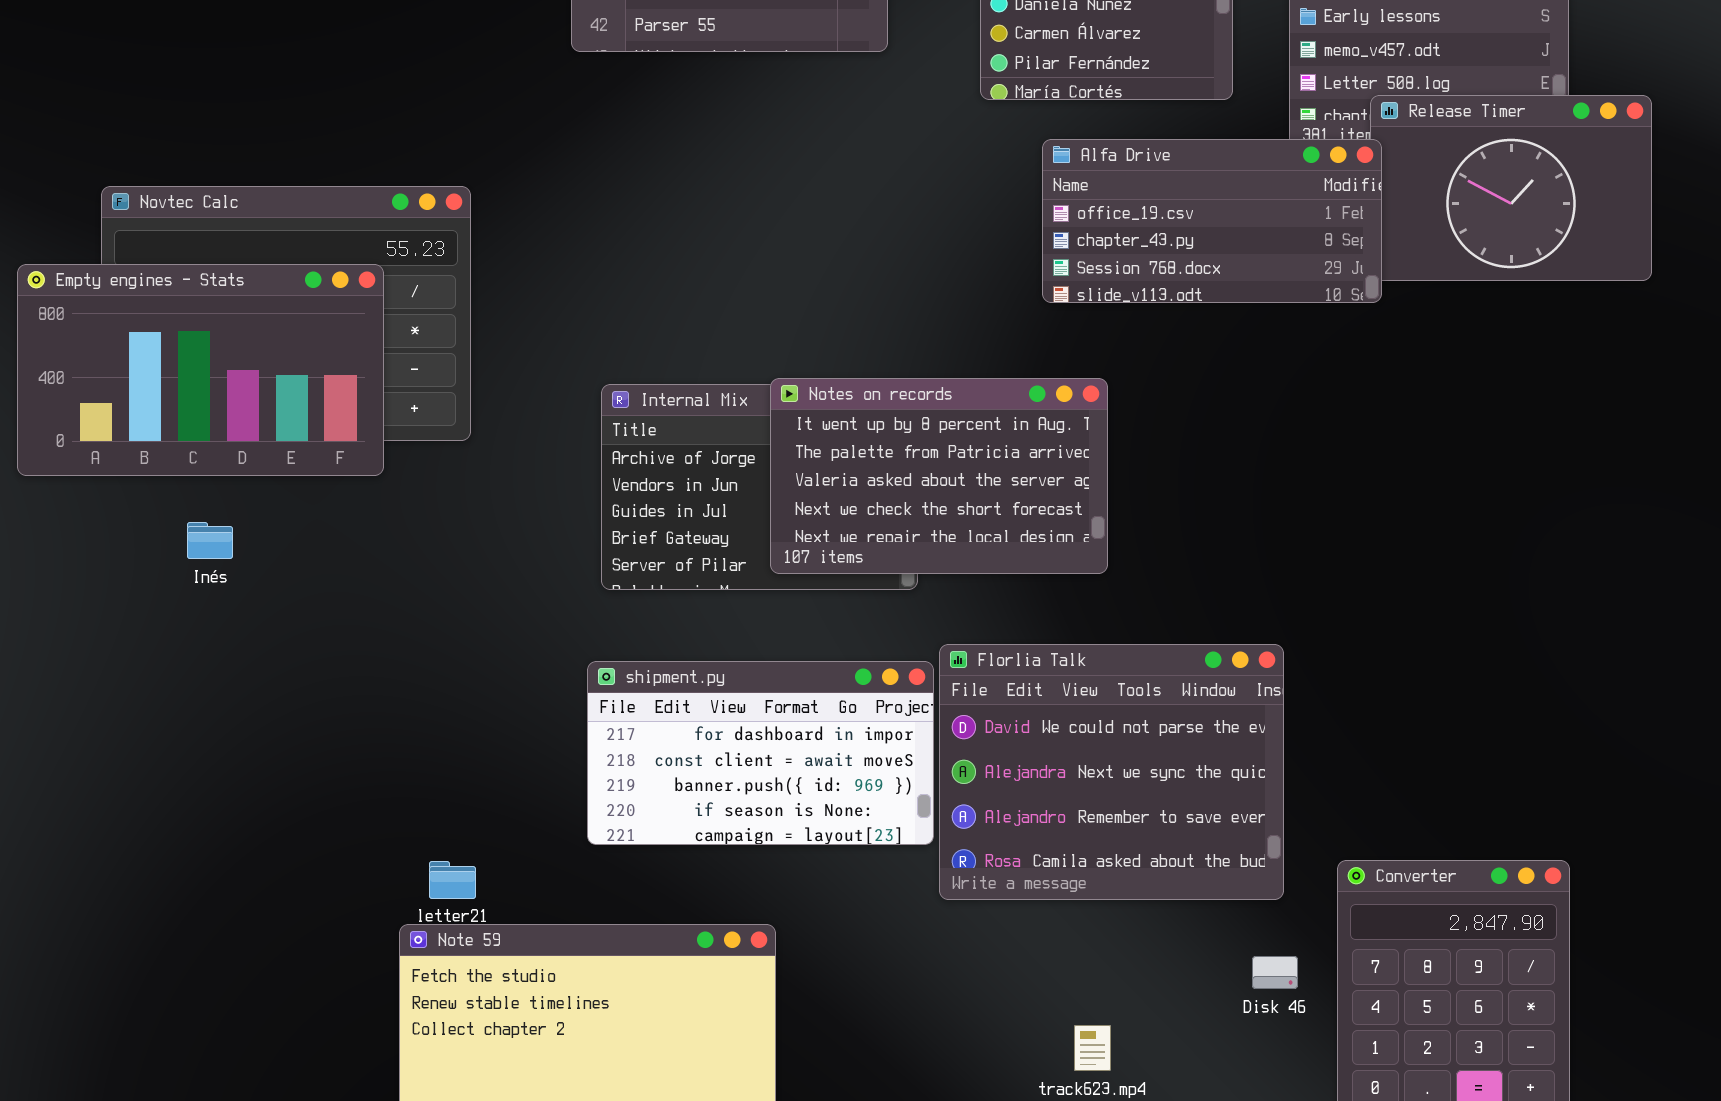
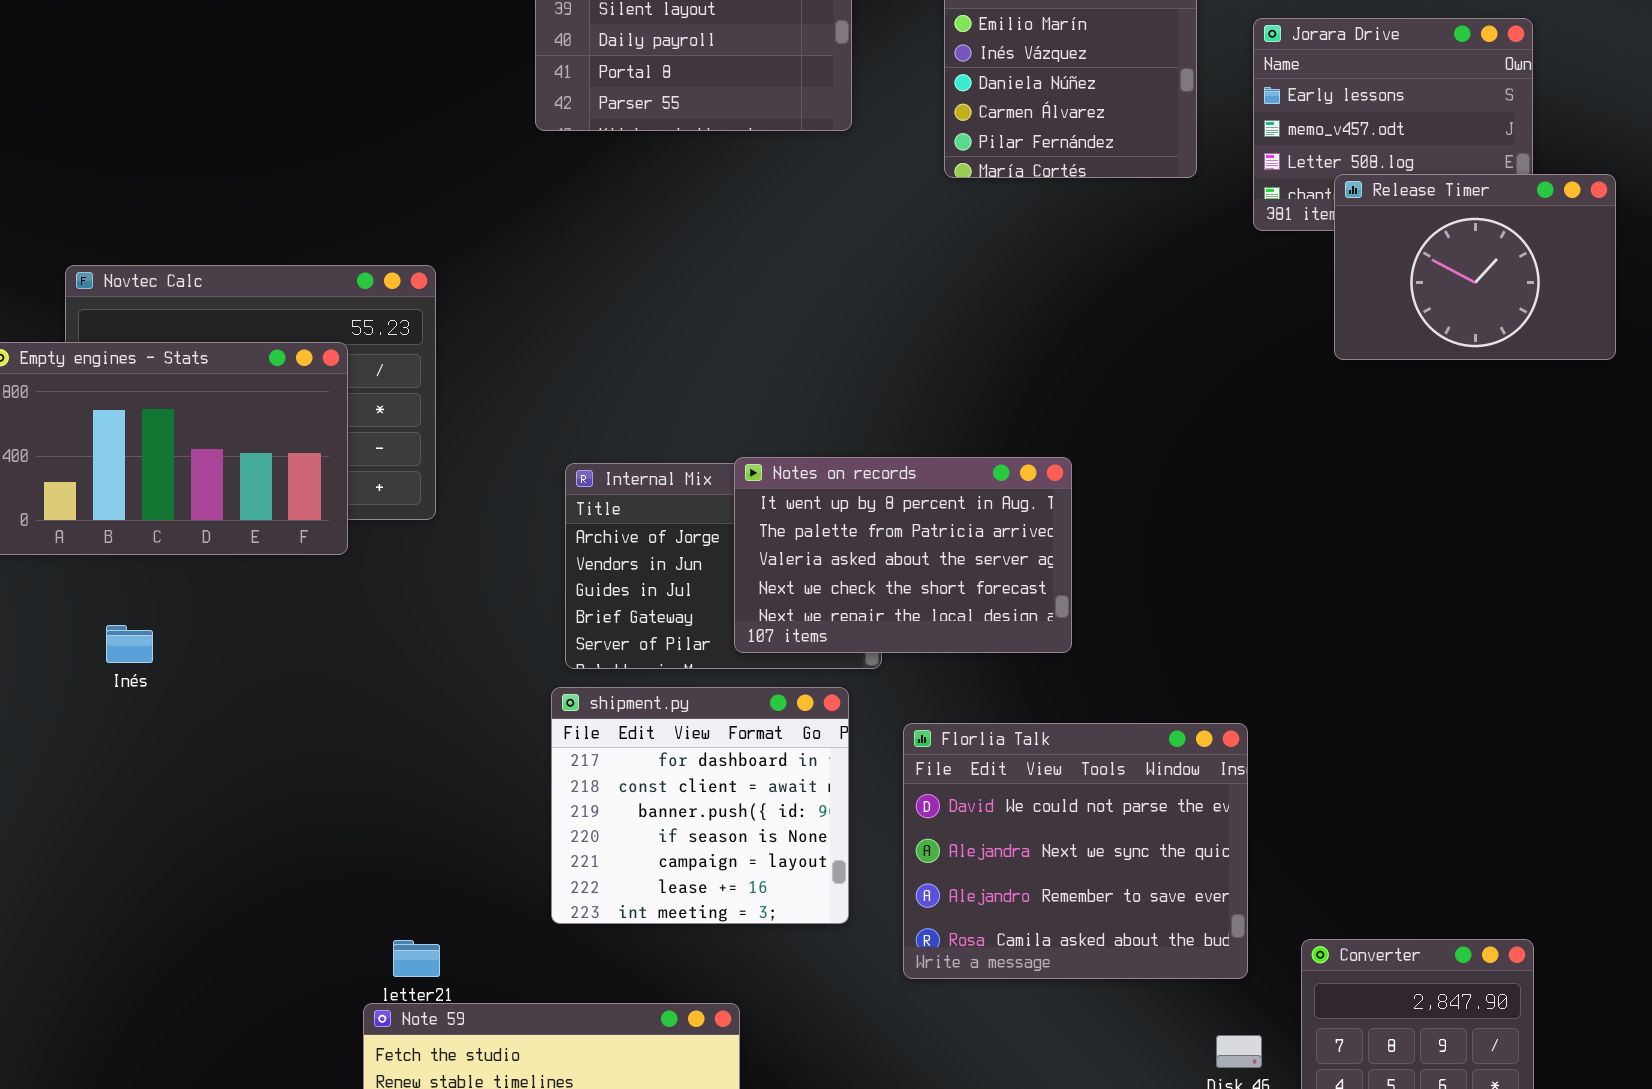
Alfa Drive: [1042,139,1382,303] -> none, closed
Inés: [187,522,233,559] -> [106,625,153,663], moved
shipment.py: [587,661,934,845] -> [551,687,849,924], resized

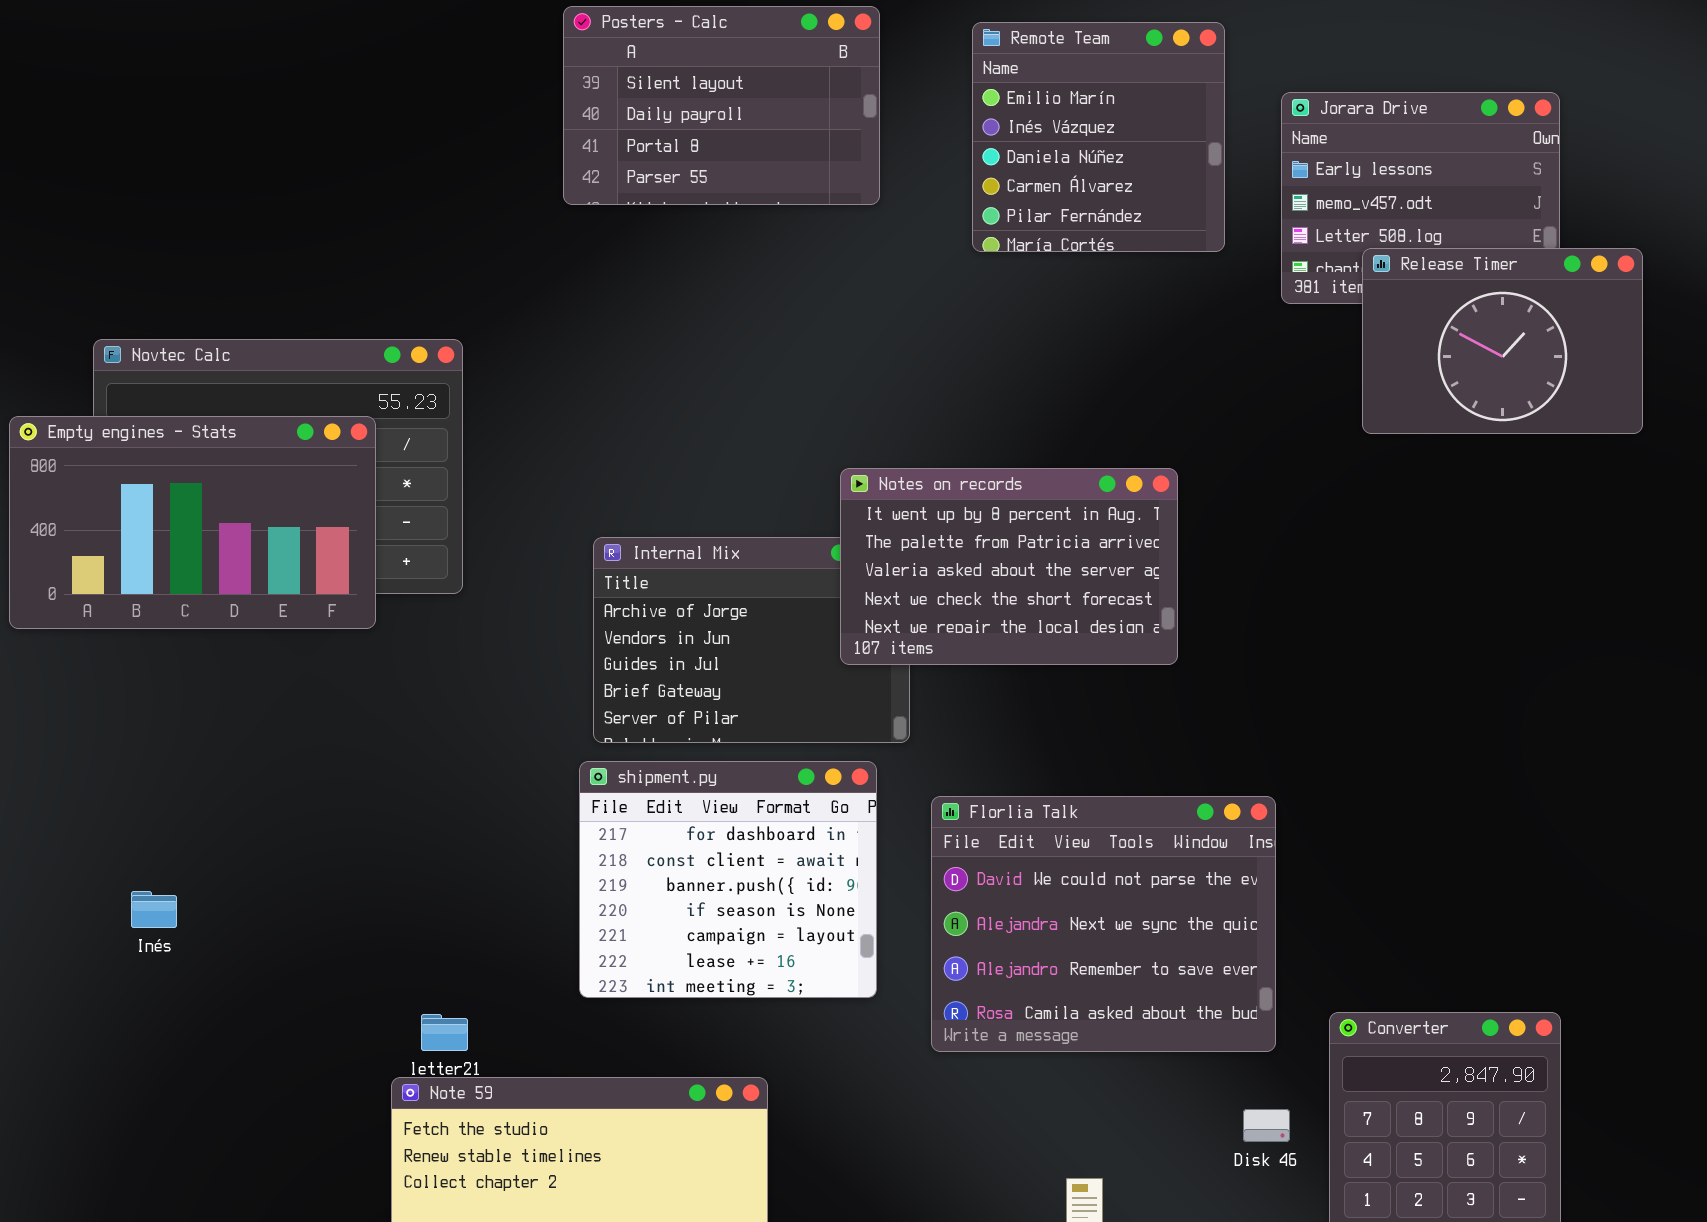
Notes on records: [734,457,1072,653] -> [840,468,1178,665], moved
Inés: [106,625,153,663] -> [131,891,177,928], moved

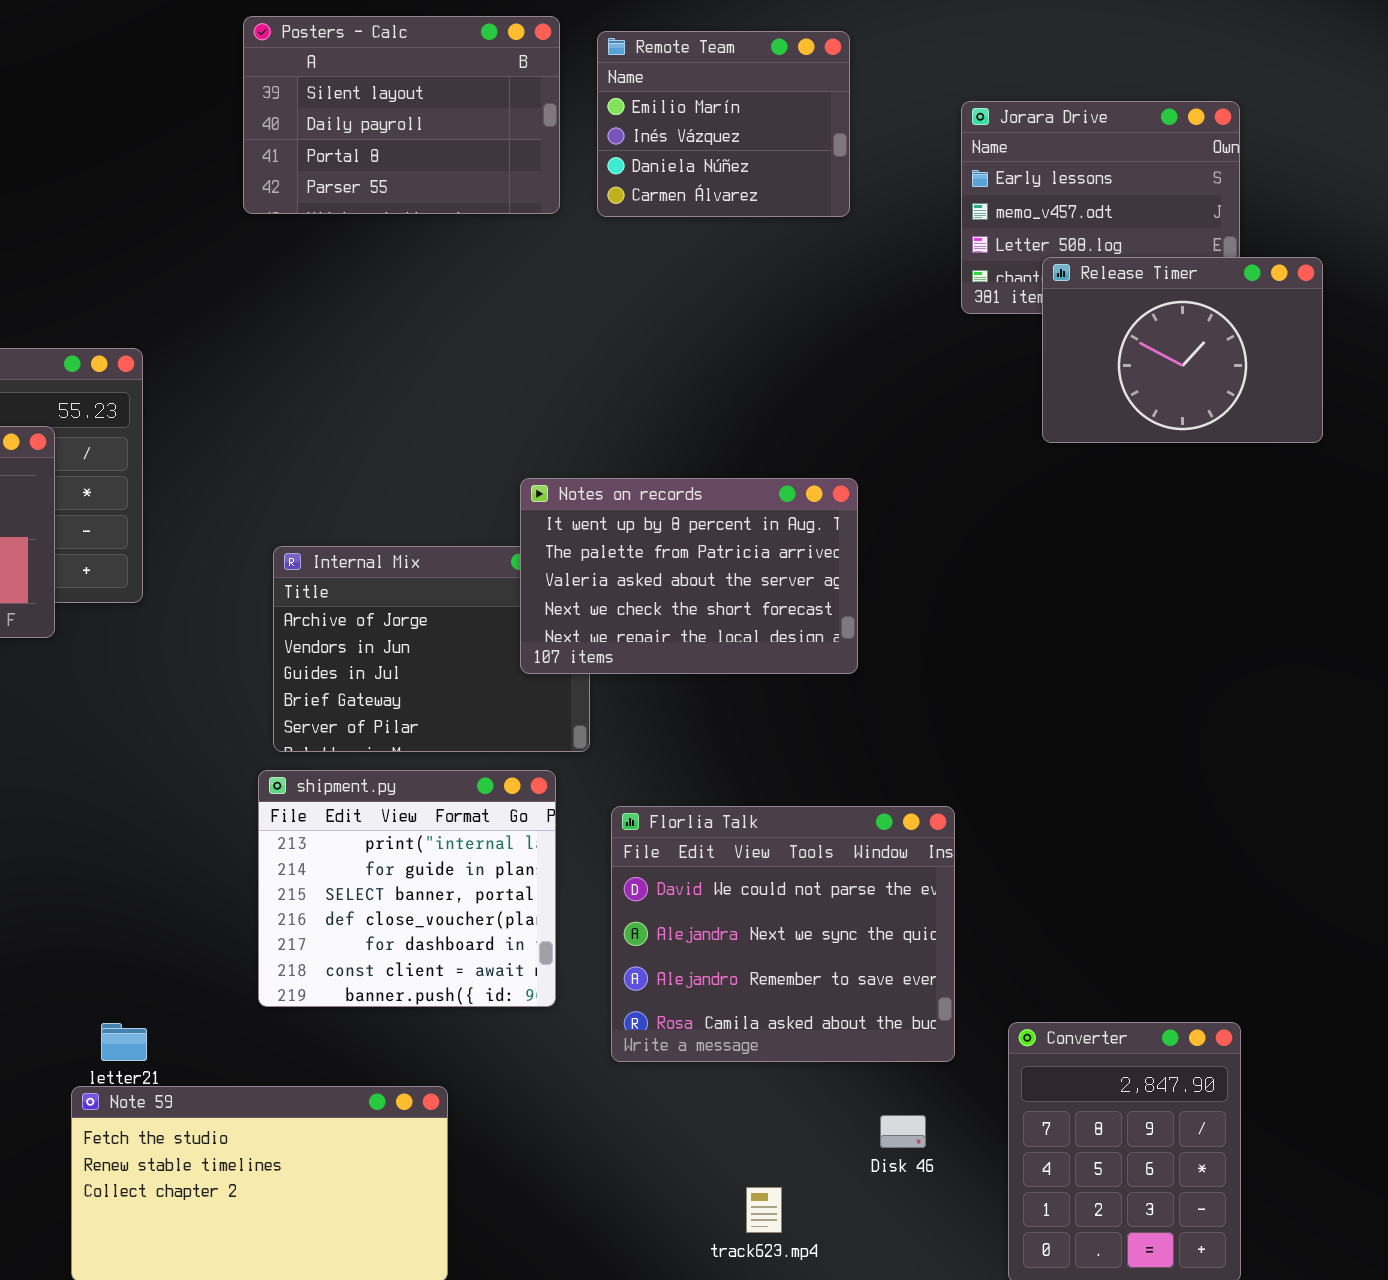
Remote Team: [972,22,1225,252] -> [597,31,850,217], moved, resized
shipment.py: [579,761,877,998] -> [258,770,556,1007], scrolled up 4 rows
Disk 46: [1243,1109,1290,1142] -> [880,1115,926,1148], moved

